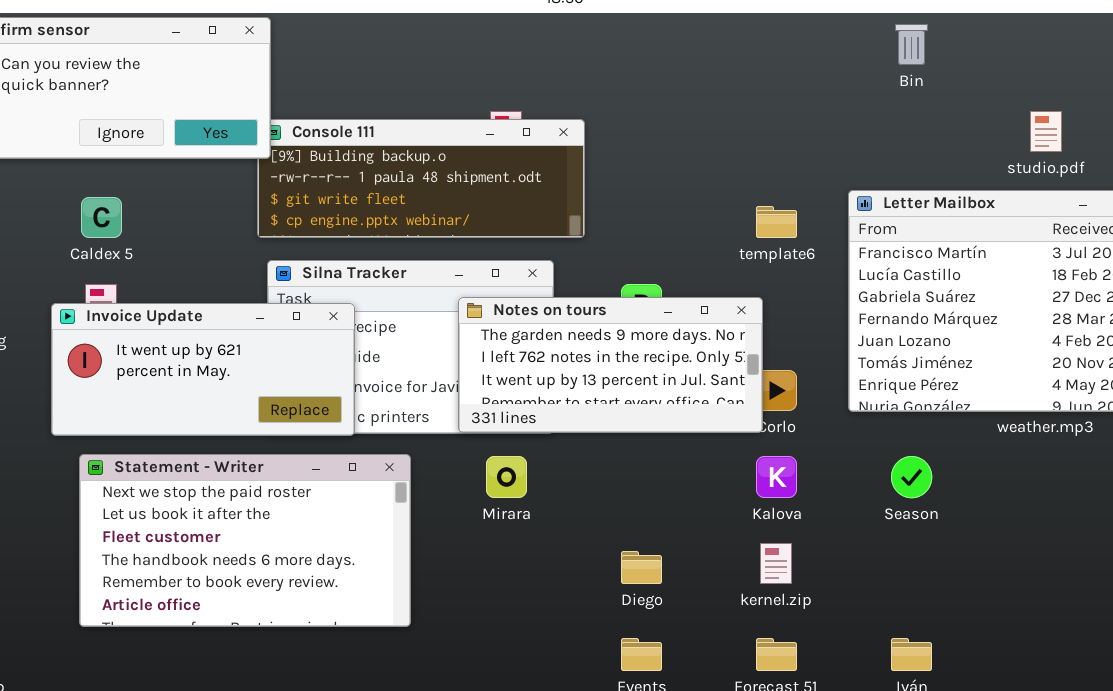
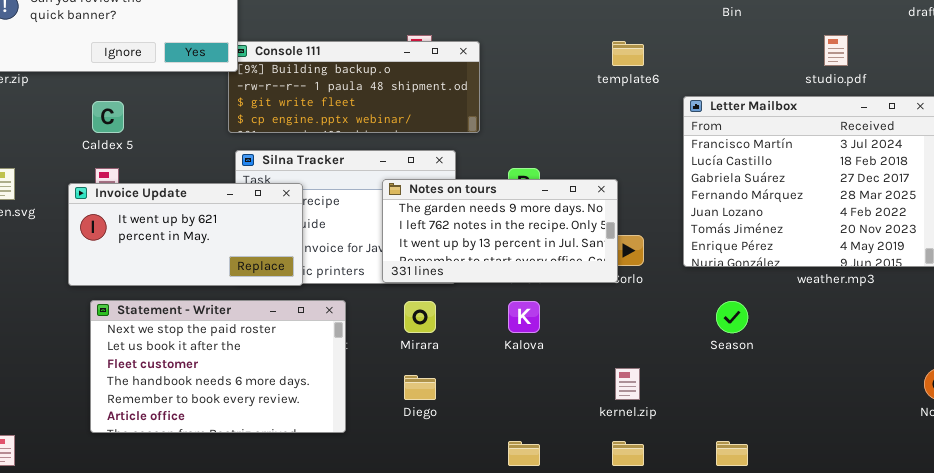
template6: [756,206,797,238] -> [612,41,644,66], moved
Kalova: [756,456,797,498] -> [508,301,540,333], moved
Diego: [621,551,662,584] -> [404,375,436,400], moved

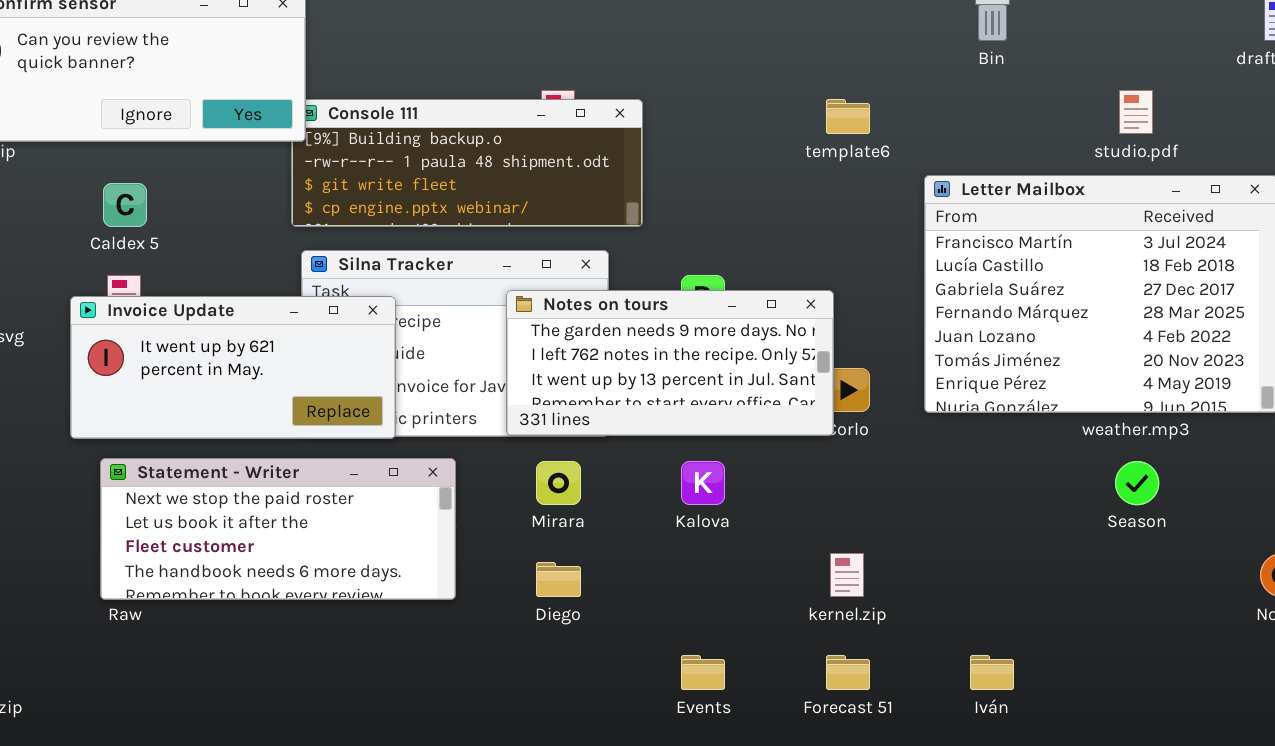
Statement - Writer: [90,300,346,433] -> [100,458,456,600], resized
Season: [716,301,748,333] -> [1115,461,1159,505], moved

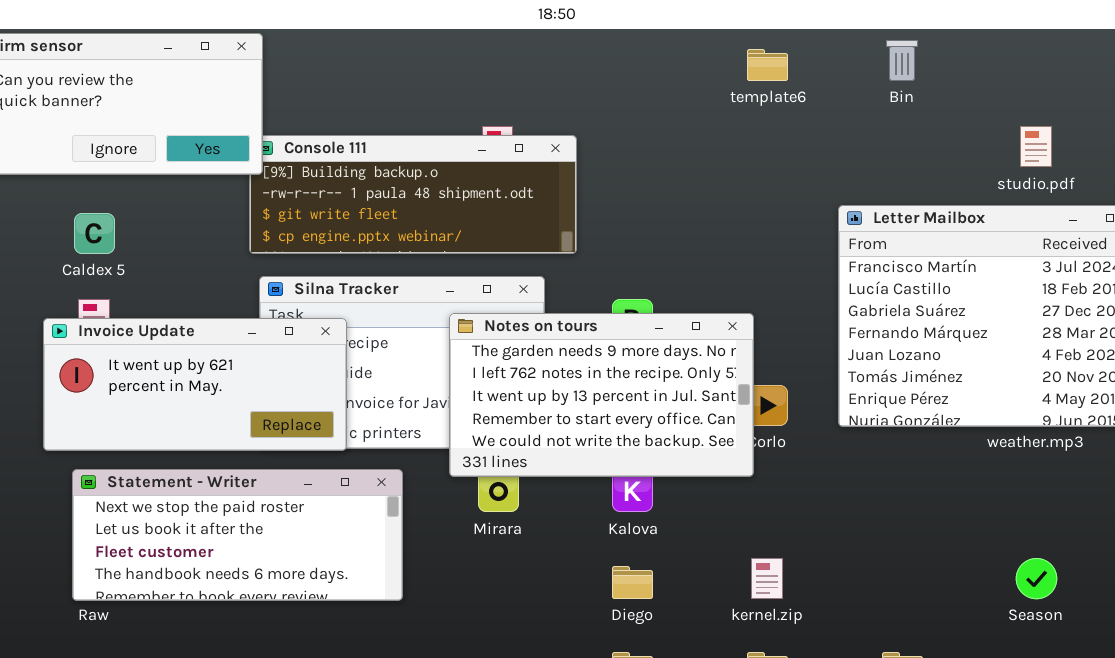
template6: [826,99,870,134] -> [747,49,788,81], moved
Notes on tours: [506,290,834,436] -> [449,313,754,477], resized
Season: [1115,461,1159,505] -> [1016,558,1057,599], moved
Diego: [536,562,581,597] -> [612,566,653,599], moved

